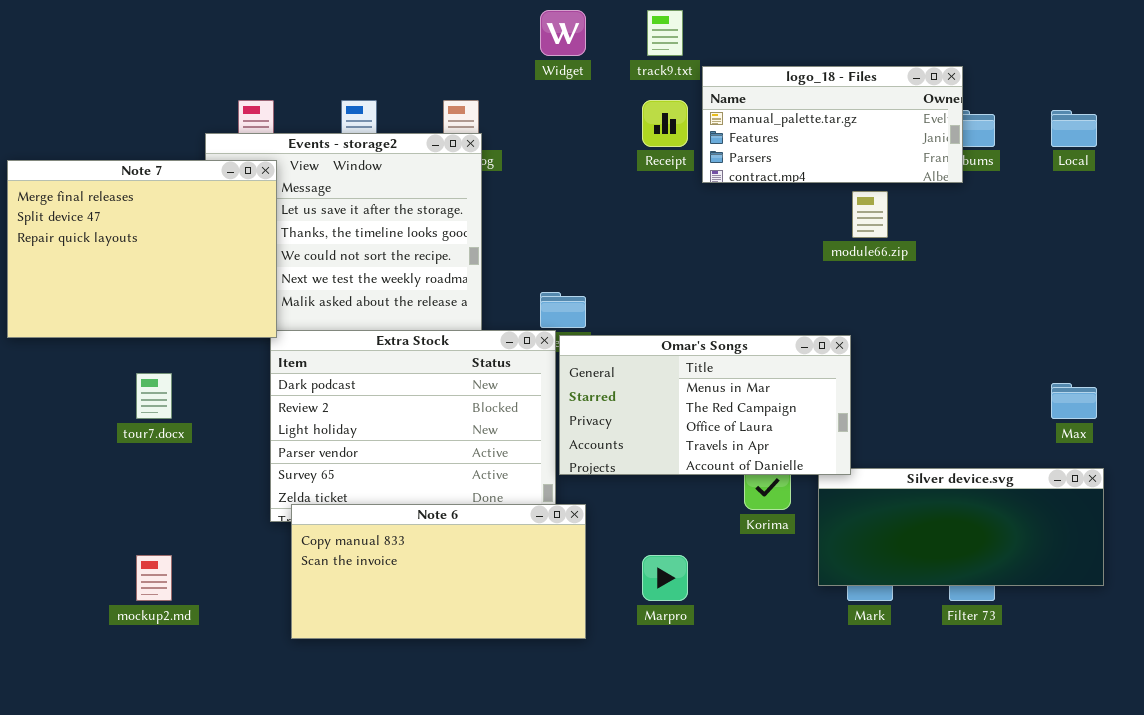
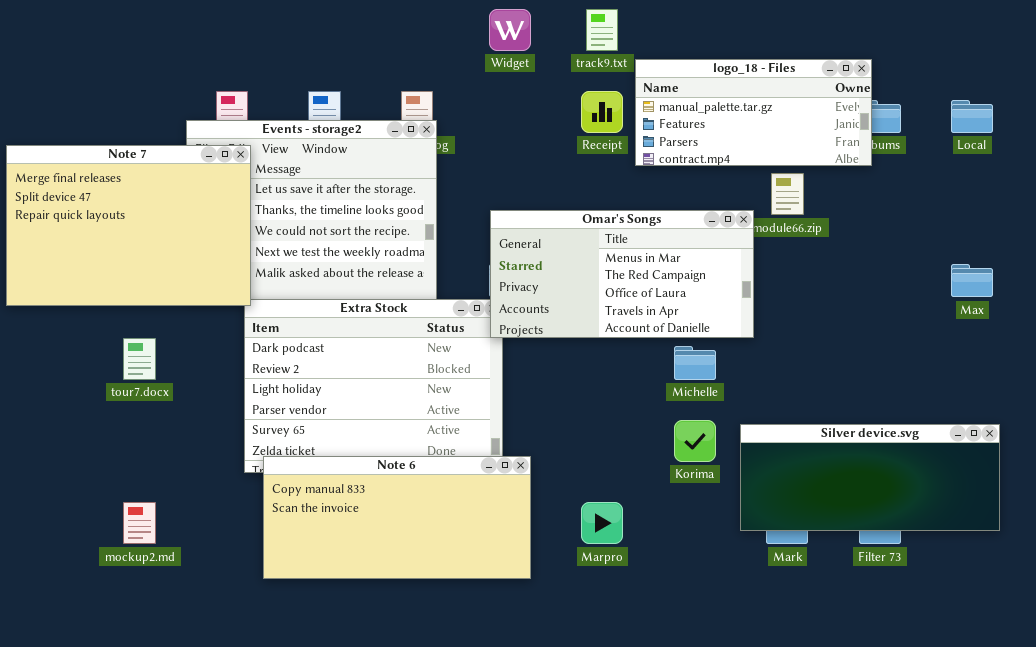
Omar's Songs: [559,335,851,475] -> [490,210,754,338], moved
Max: [1051,383,1097,419] -> [951,264,993,297], moved

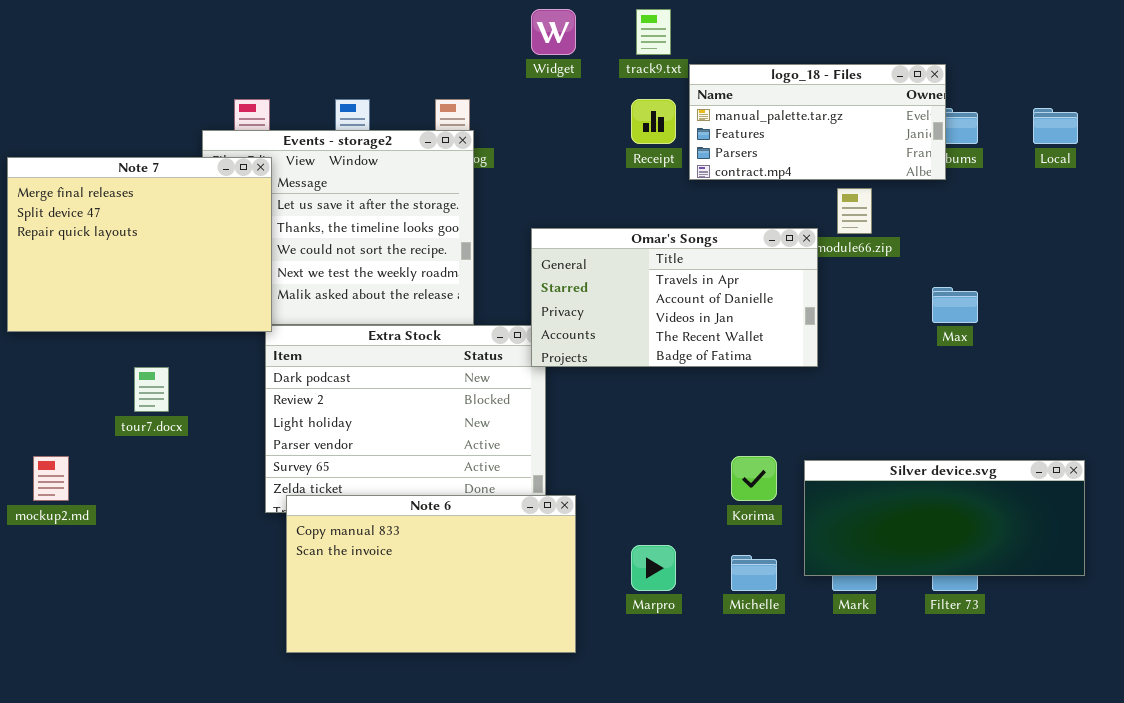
Omar's Songs: [490,210,754,338] -> [531,228,818,367], scrolled down 3 rows
Max: [951,264,993,297] -> [932,287,978,323], moved
Michelle: [674,346,716,380] -> [731,555,777,591], moved
Note 6: [263,456,531,579] -> [286,495,576,653], resized
mockup2.md: [123,502,156,544] -> [33,456,69,501], moved

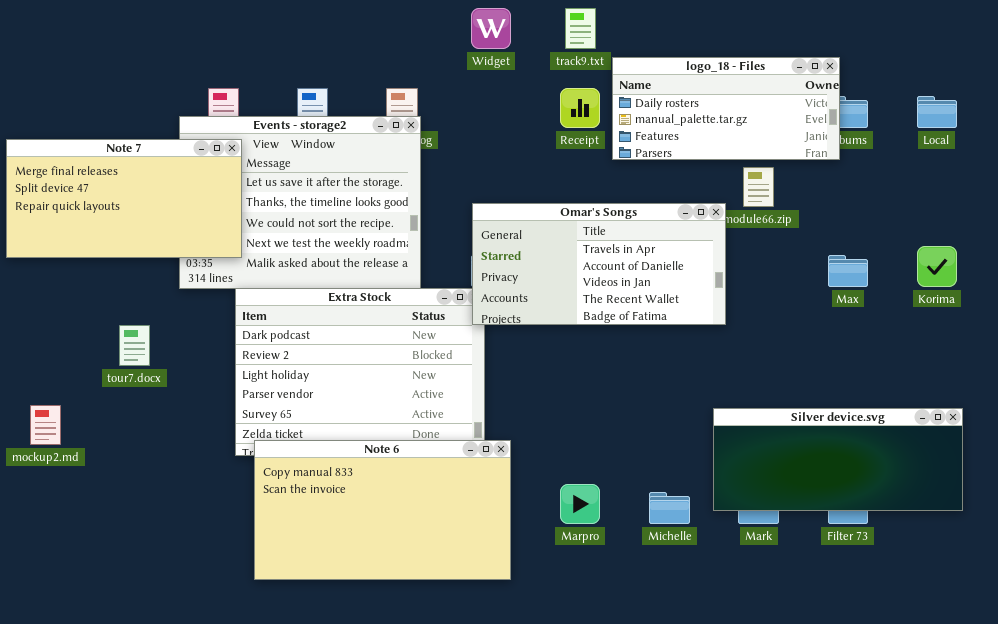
logo_18 - Files: [689,64,946,180] -> [612,57,840,160], scrolled up 1 row
Note 7: [7,157,272,332] -> [6,139,242,258], resized
Korima: [731,456,777,501] -> [917,246,957,287], moved

